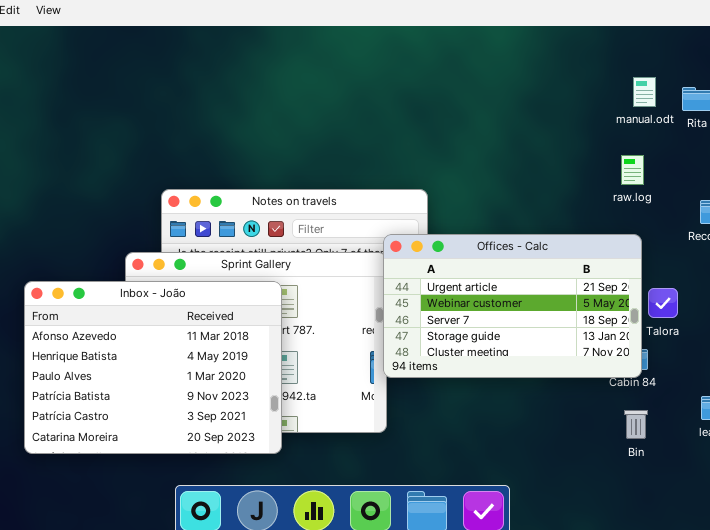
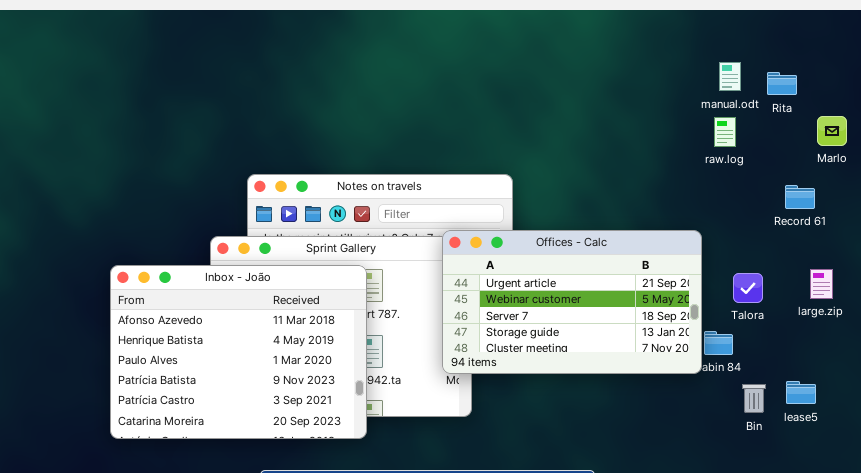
raw.log: [621,155,644,185] -> [714,117,736,147], moved
Offices - Calc: [383,234,642,378] -> [442,230,702,374], moved
Bin: [624,410,648,439] -> [742,384,766,413], moved

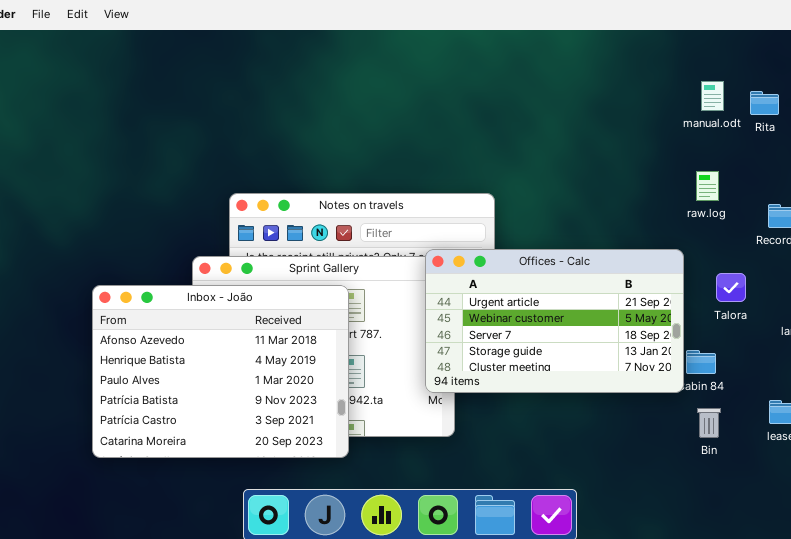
raw.log: [714,117,736,147] -> [696,171,719,201], moved
Talora: [733,273,763,303] -> [716,273,746,302], moved
Bin: [742,384,766,413] -> [697,408,721,438], moved

